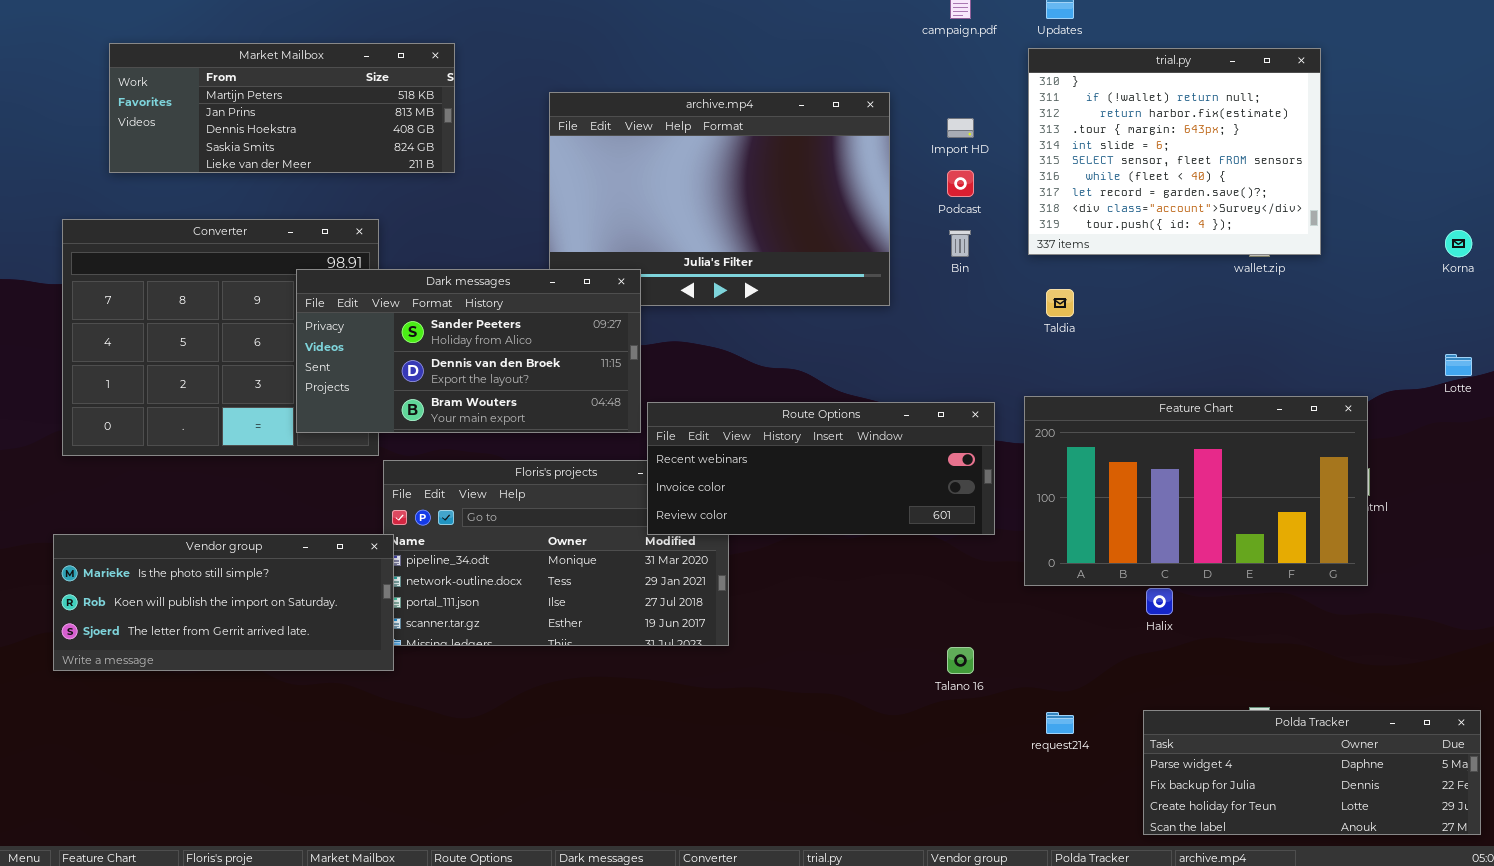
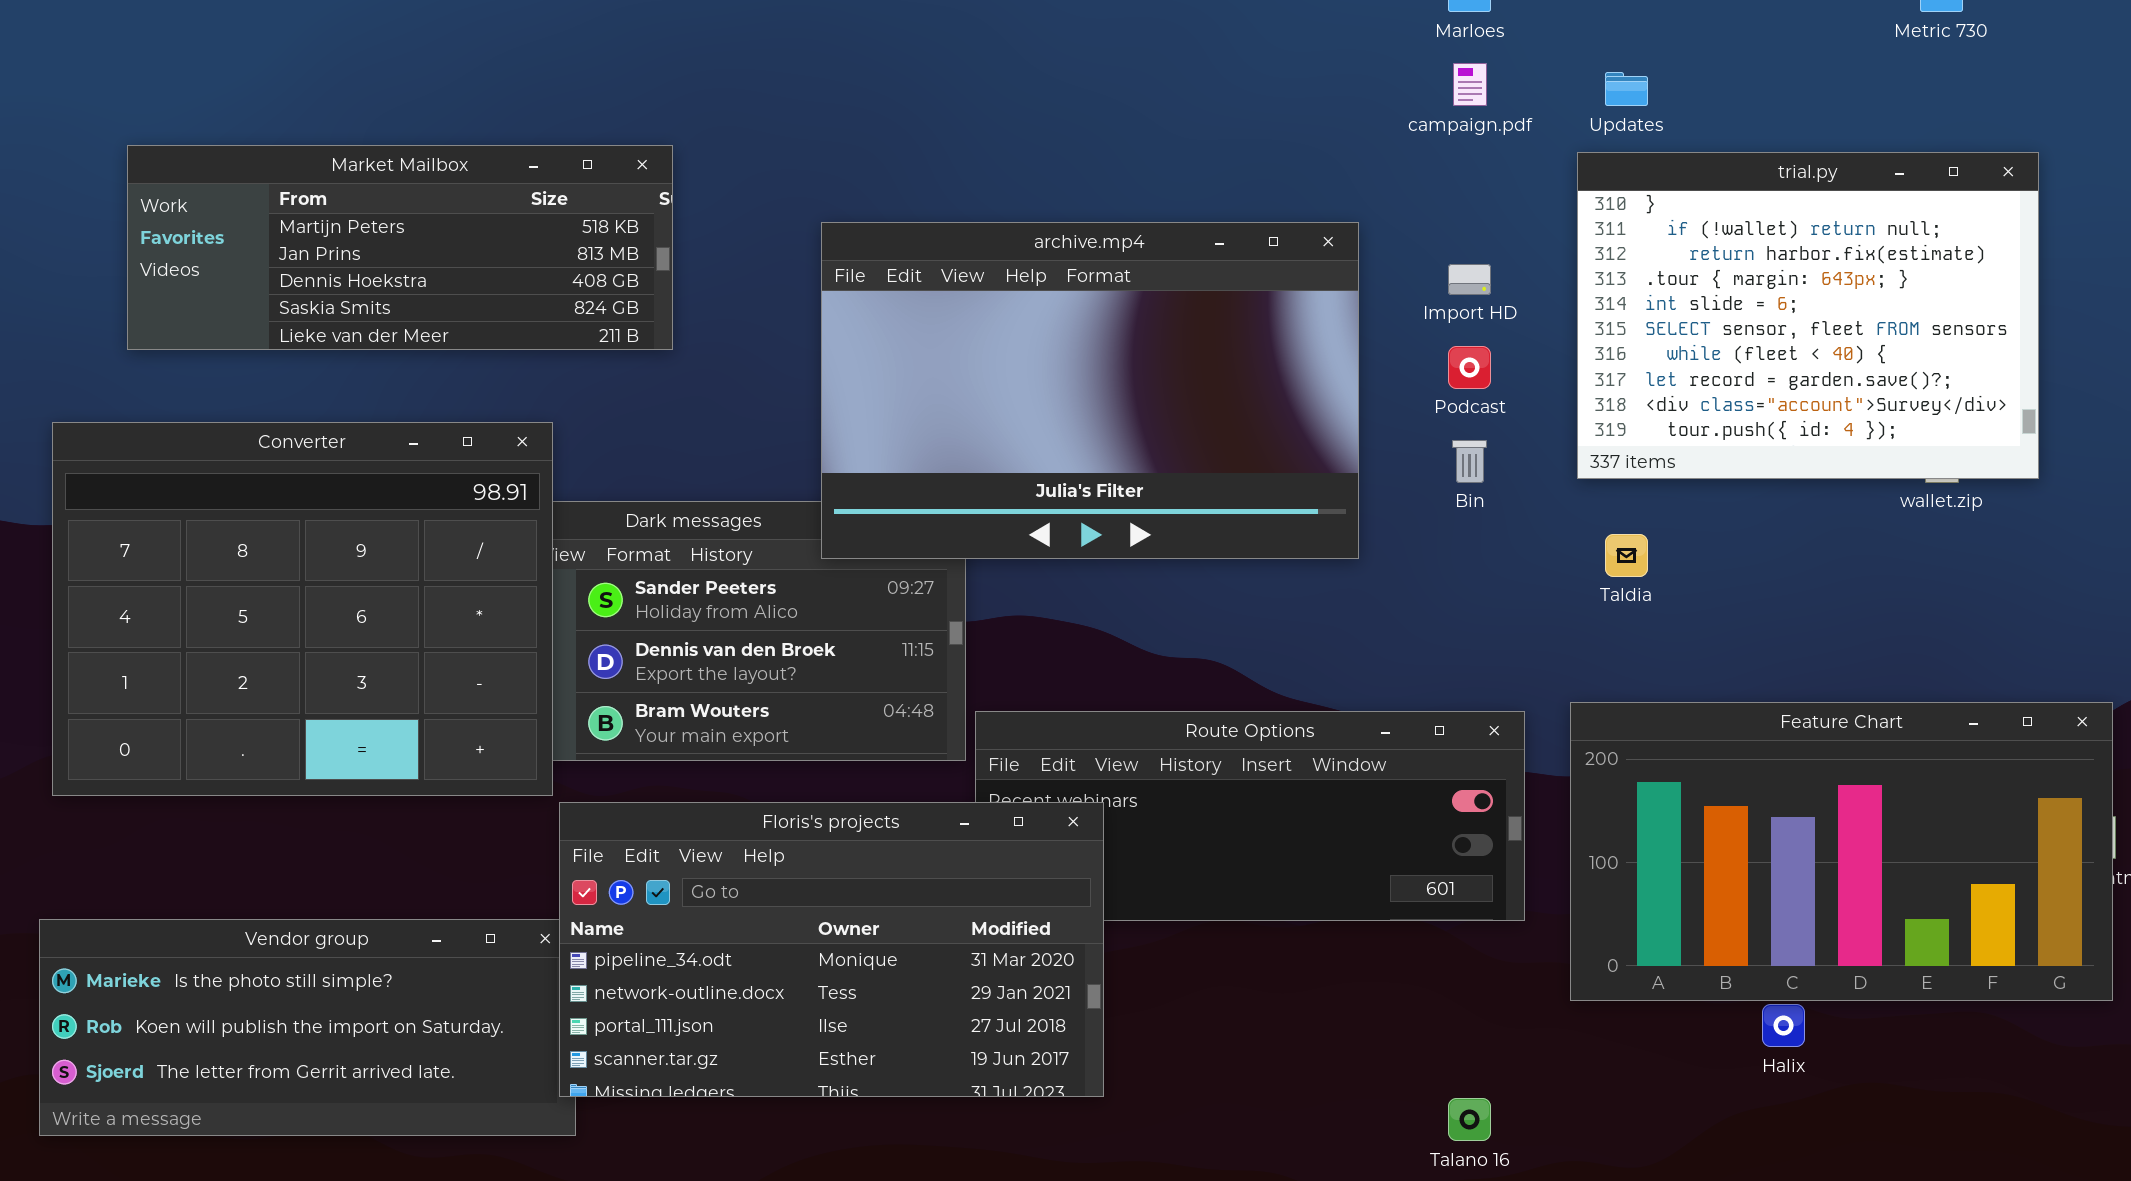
archive.mp4: [549,92,890,306] -> [821,222,1359,559], raised
Converter: [62,219,379,456] -> [52,422,553,796], raised
Floris's projects: [383,460,729,646] -> [559,802,1104,1097], raised

